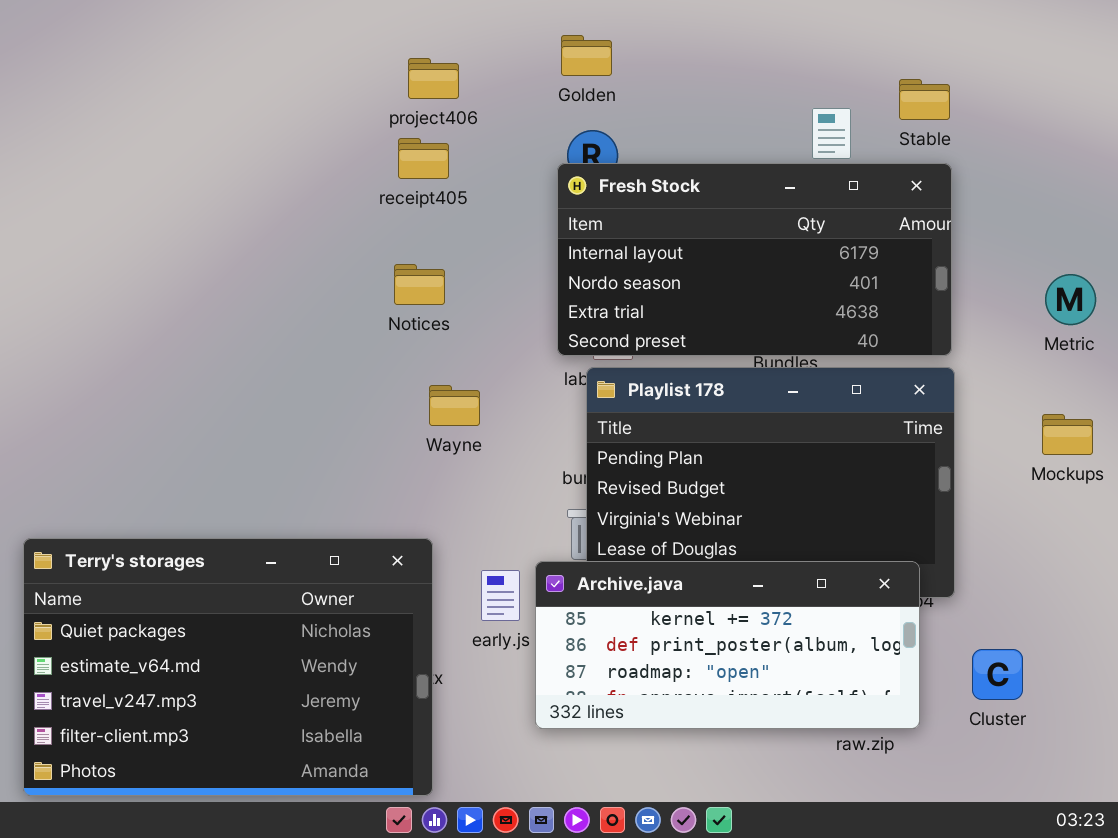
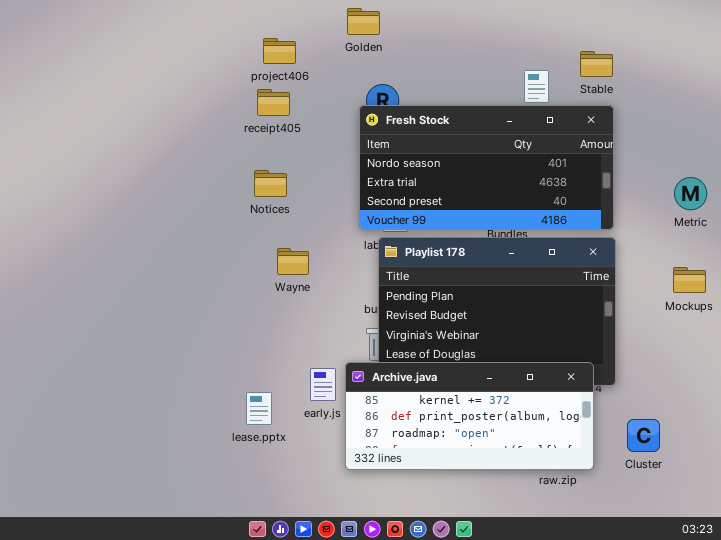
Golden: [561,35,612,76] -> [347,8,380,35], moved
Fresh Stock: [557,163,952,356] -> [359,105,614,230], scrolled down 1 row
Terry's storages: [23,538,433,796] -> none, closed

